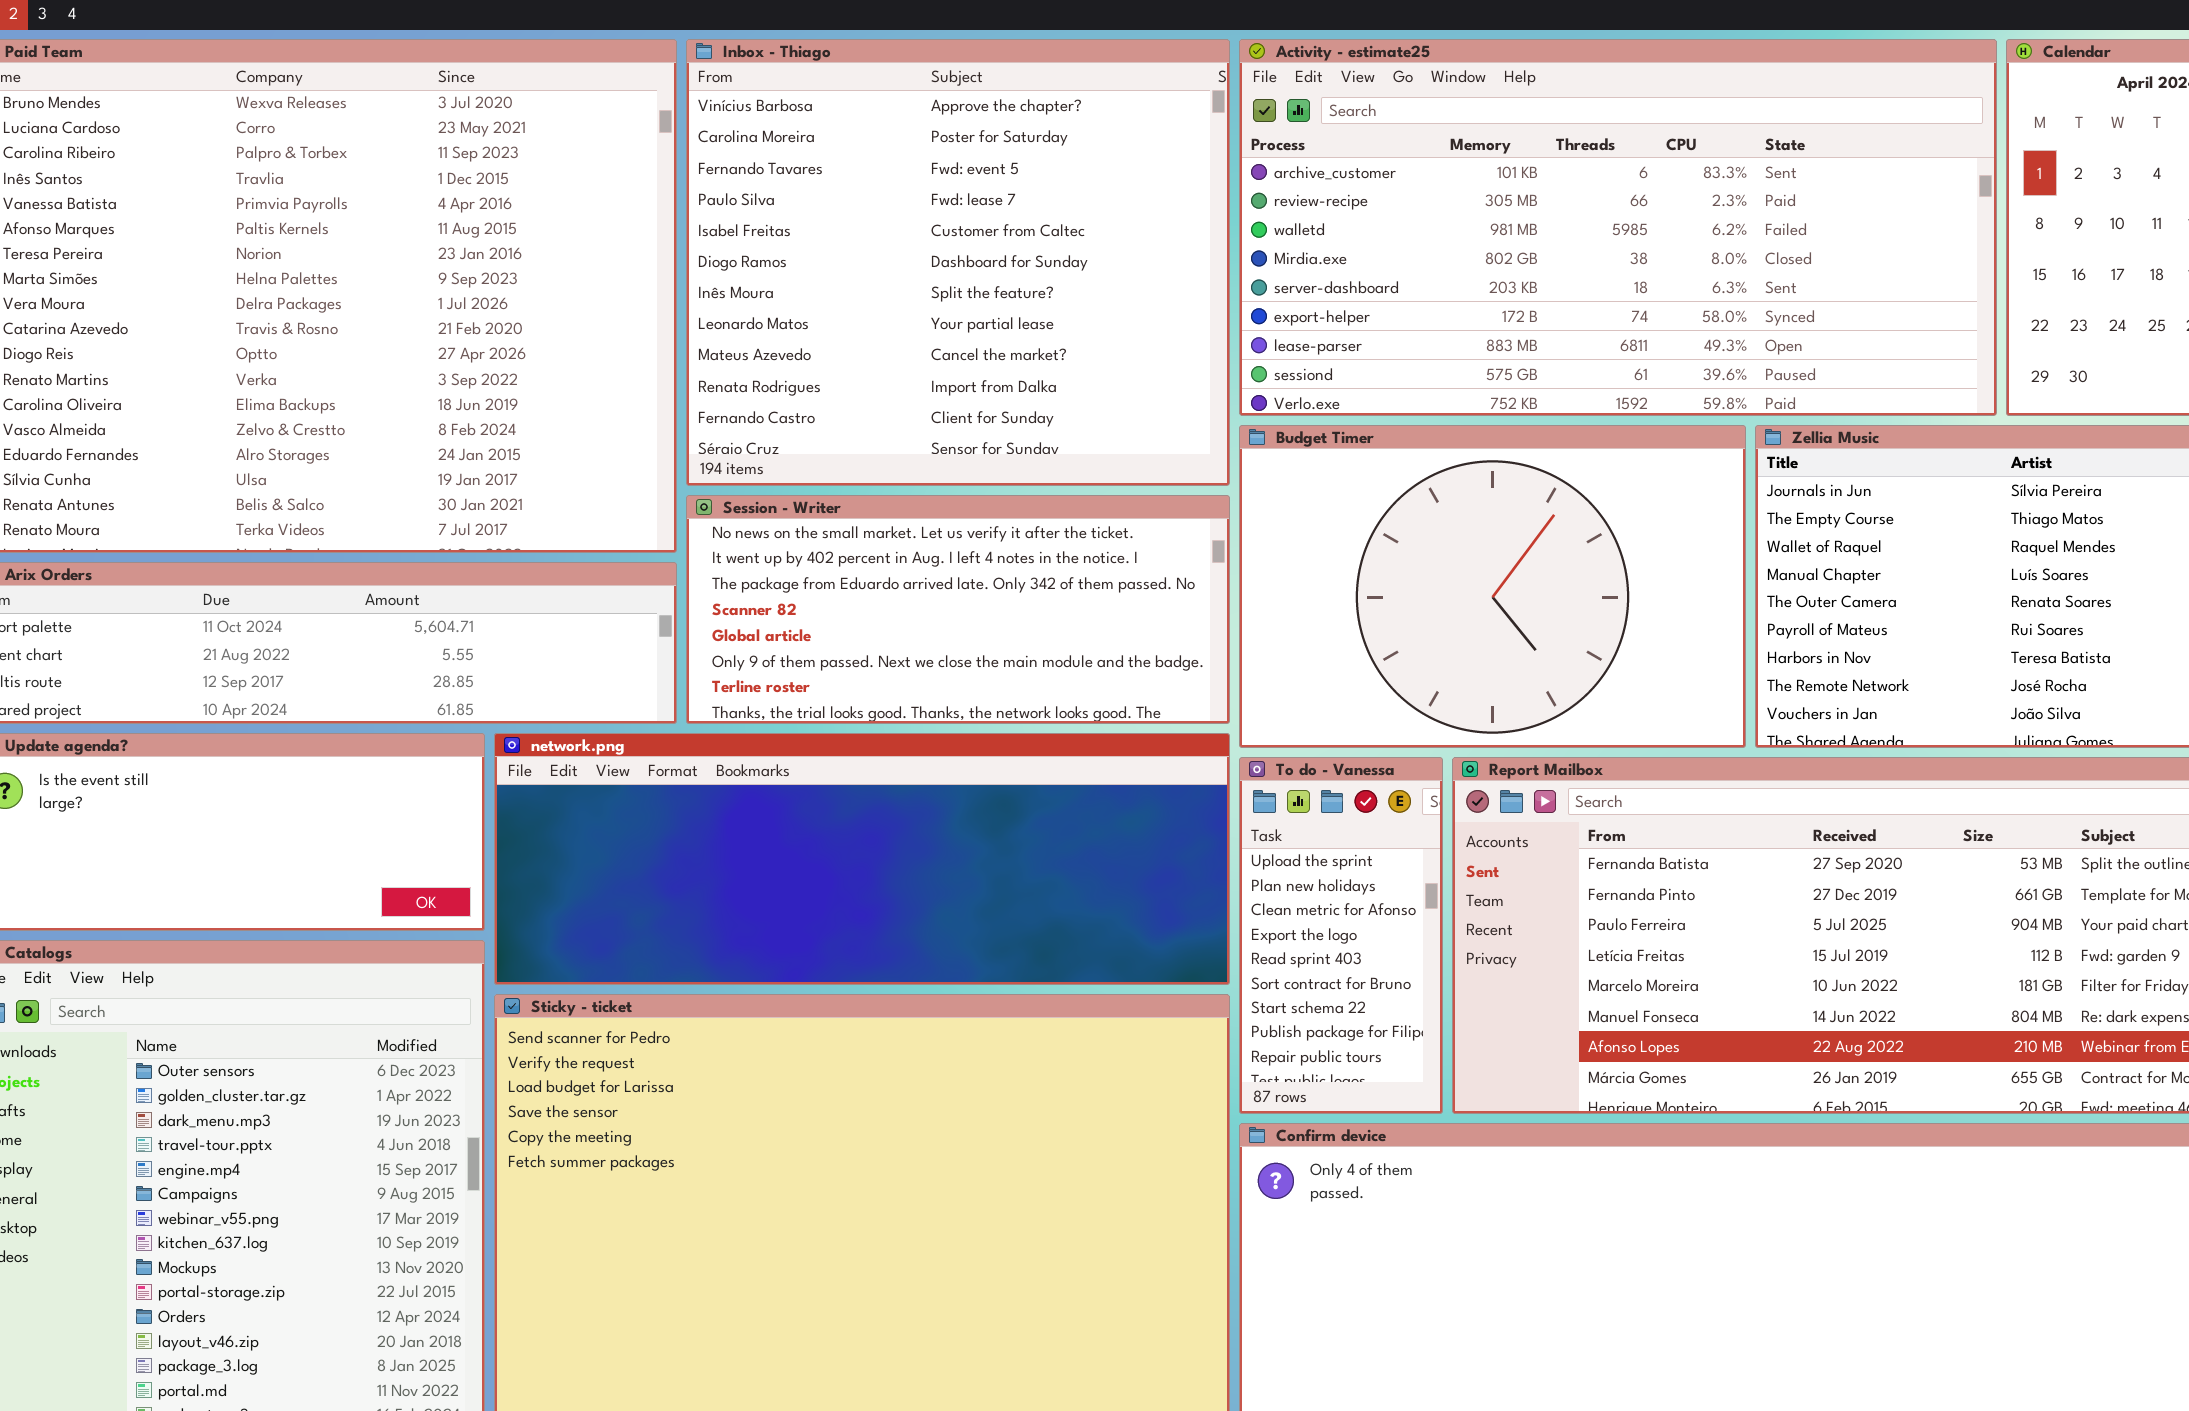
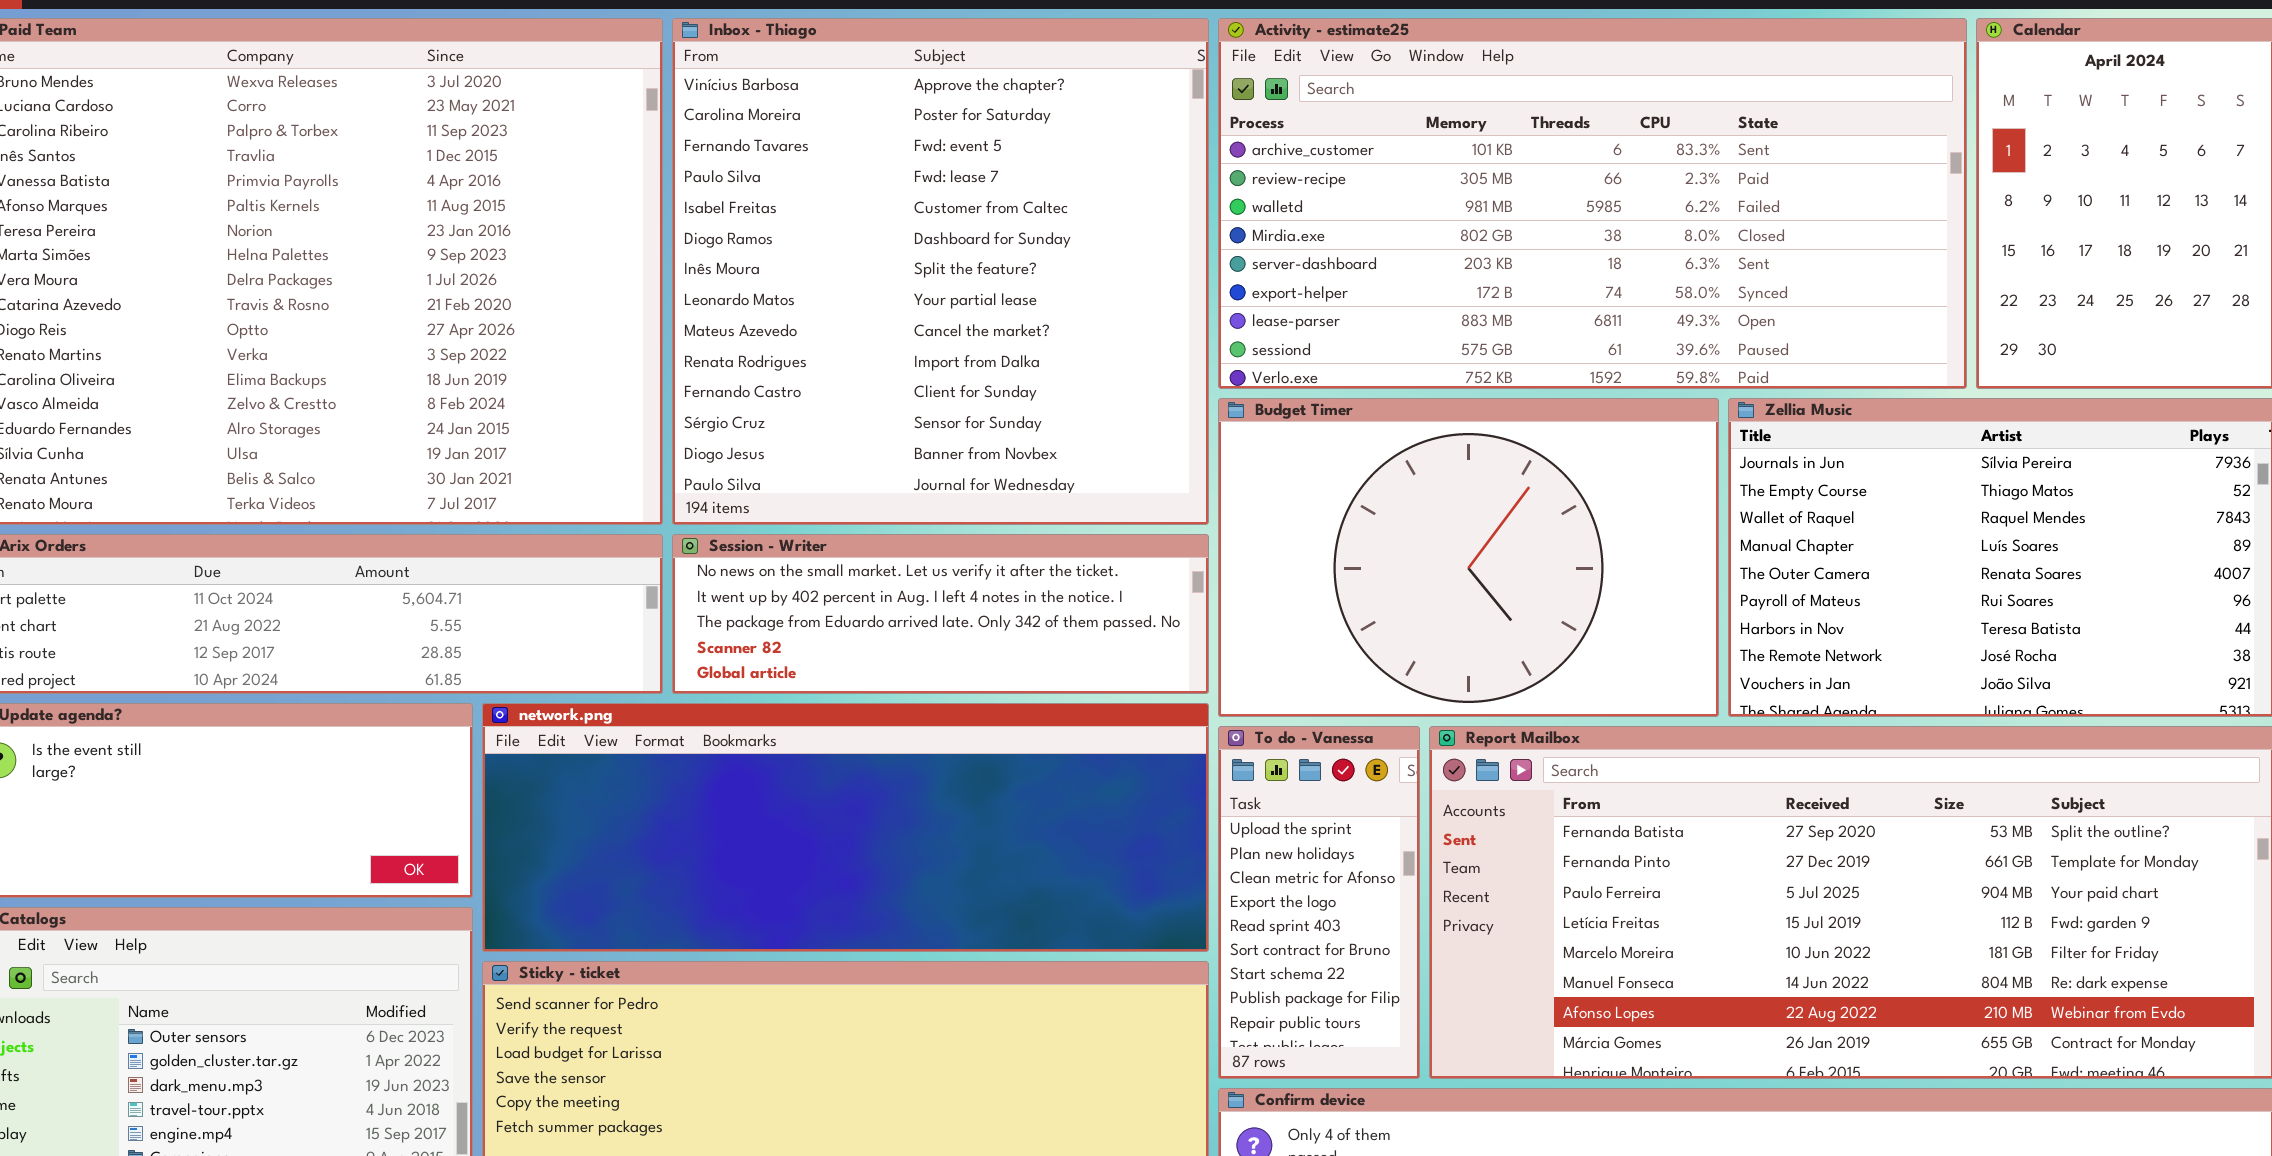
Inbox - Thiago: [686,39,1230,486] -> [672,18,1209,525], resized
Session - Writer: [686,495,1230,724] -> [672,534,1209,694], resized

